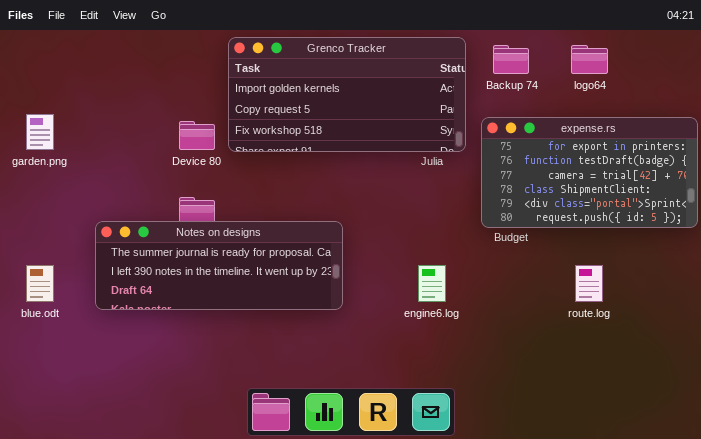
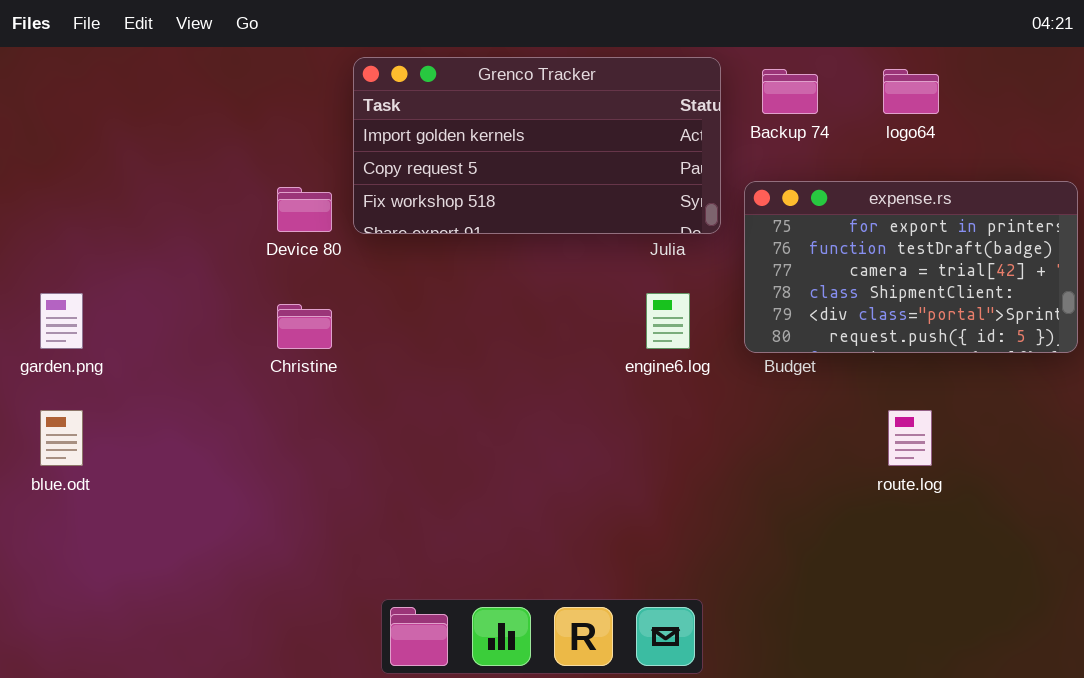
garden.png: [26,114,54,150] -> [40,293,83,349], moved
Notes on designs: [95,221,343,310] -> none, closed
engine6.log: [418,265,446,302] -> [646,293,690,349], moved

